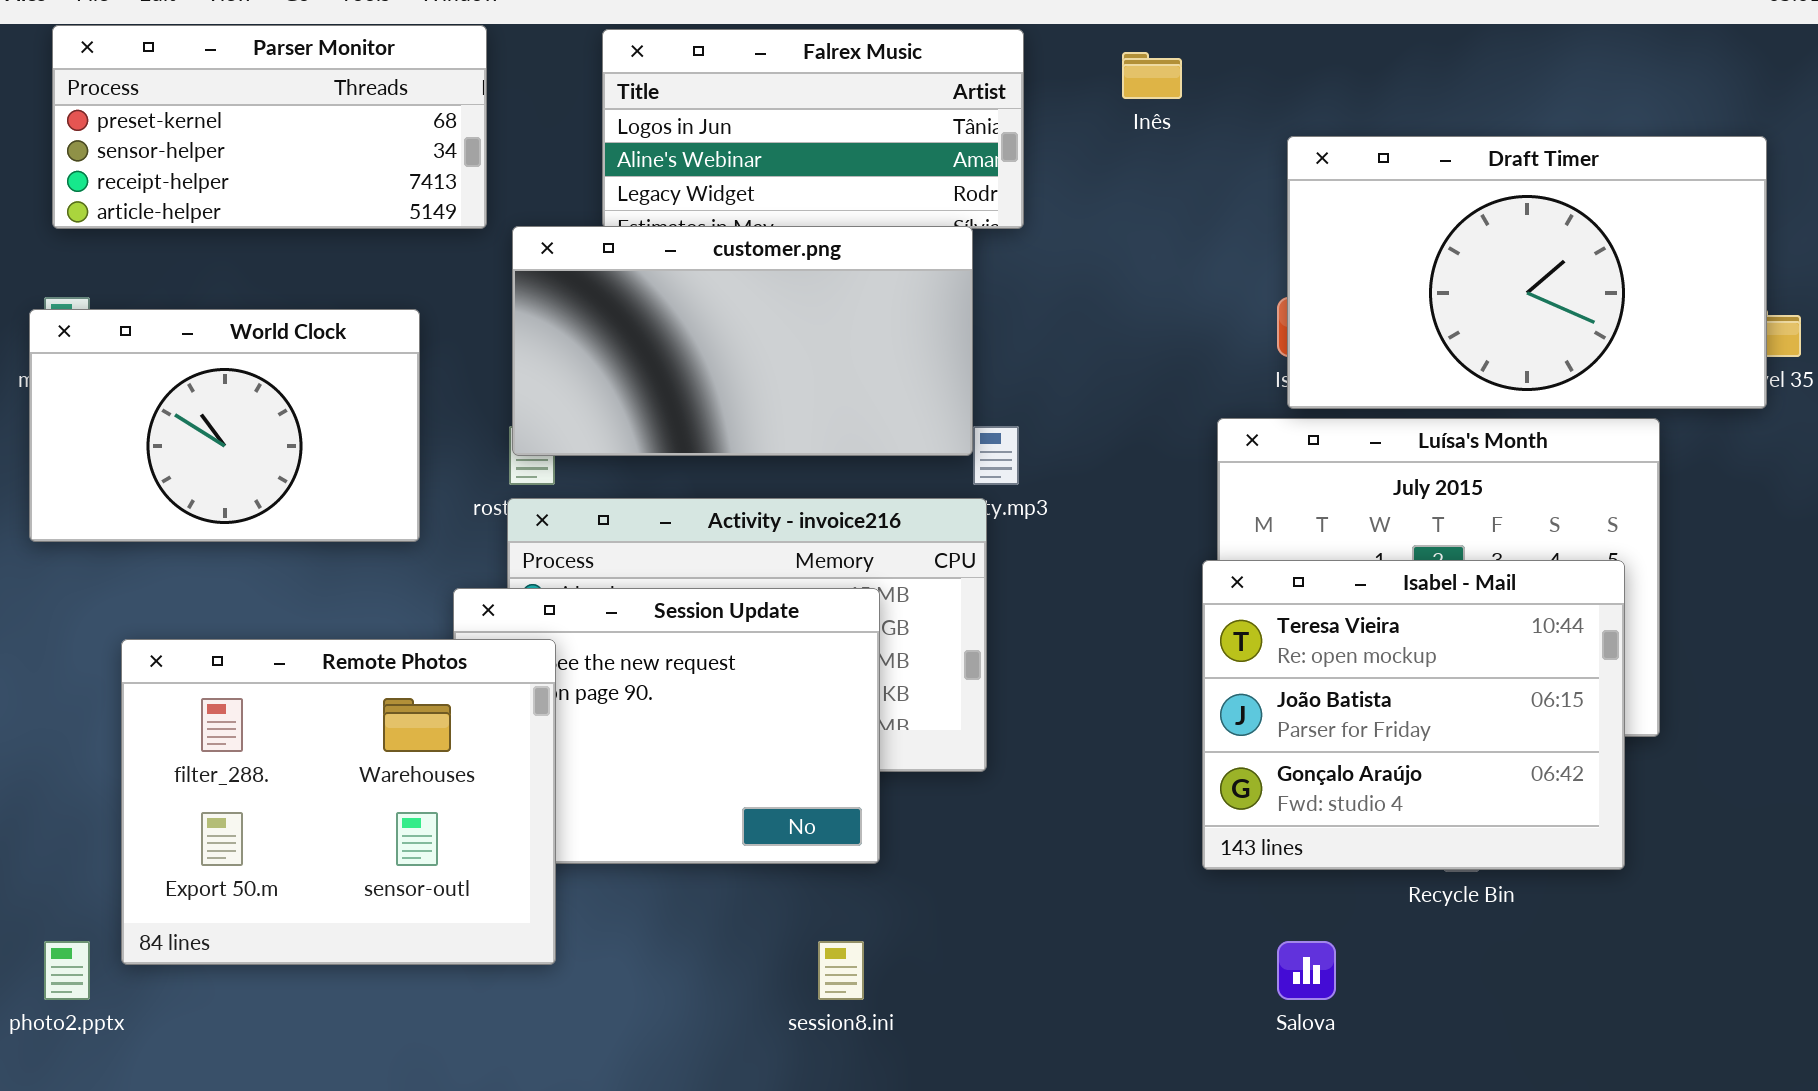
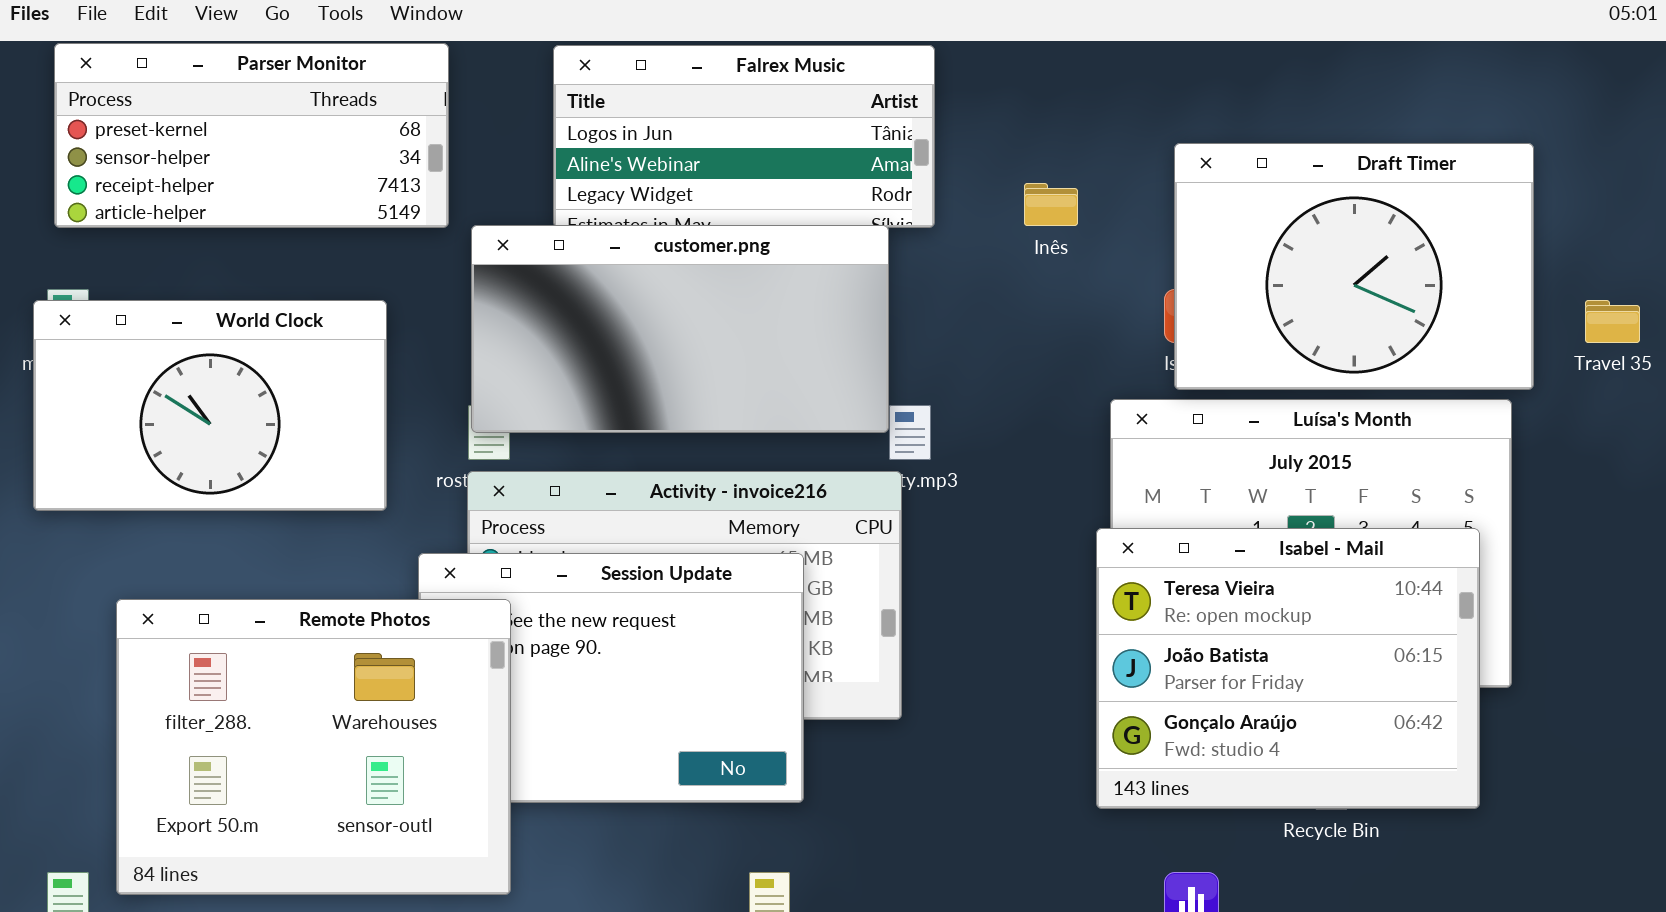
Inês: [1122,52,1182,99] -> [1024,183,1078,226], moved
Draft Timer: [1287,136,1767,409] -> [1174,143,1534,390], resized

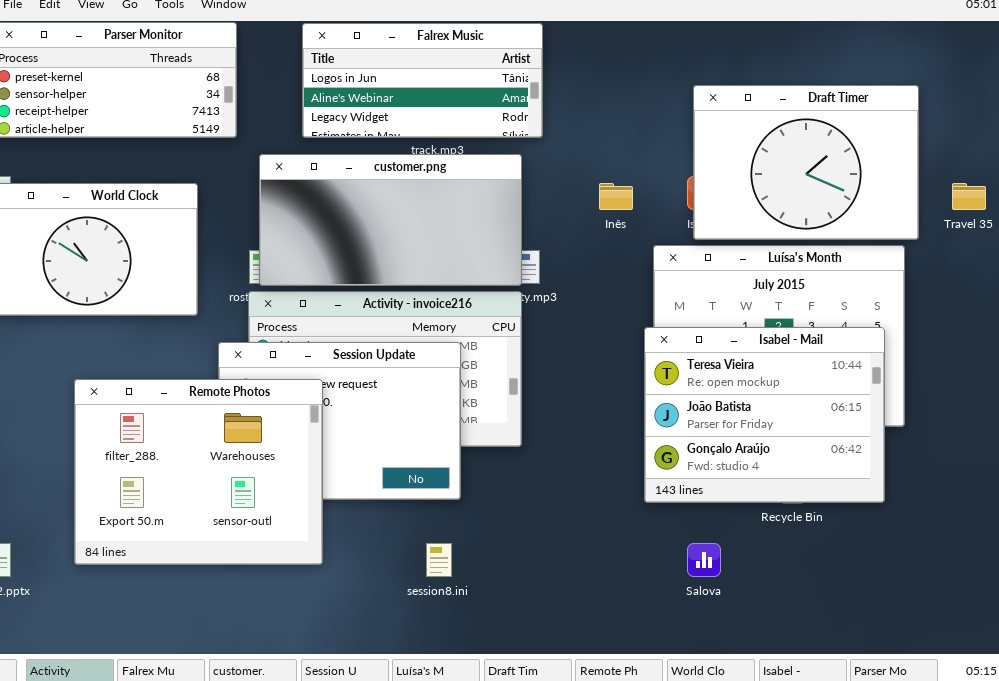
Inês: [1024,183,1078,226] -> [599,183,633,210], moved
customer.png: [471,225,889,433] -> [259,154,522,286], moved
Remote Photos: [116,599,511,895] -> [74,379,323,565], moved

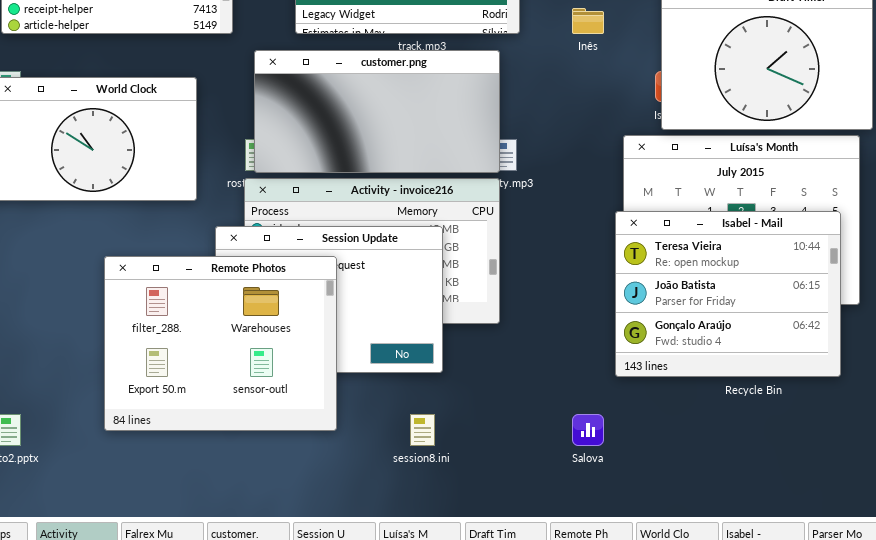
Inês: [599,183,633,210] -> [572,8,604,34], moved
Remote Photos: [74,379,323,565] -> [104,256,337,431], moved
Salova: [687,543,721,577] -> [572,414,604,446], moved

